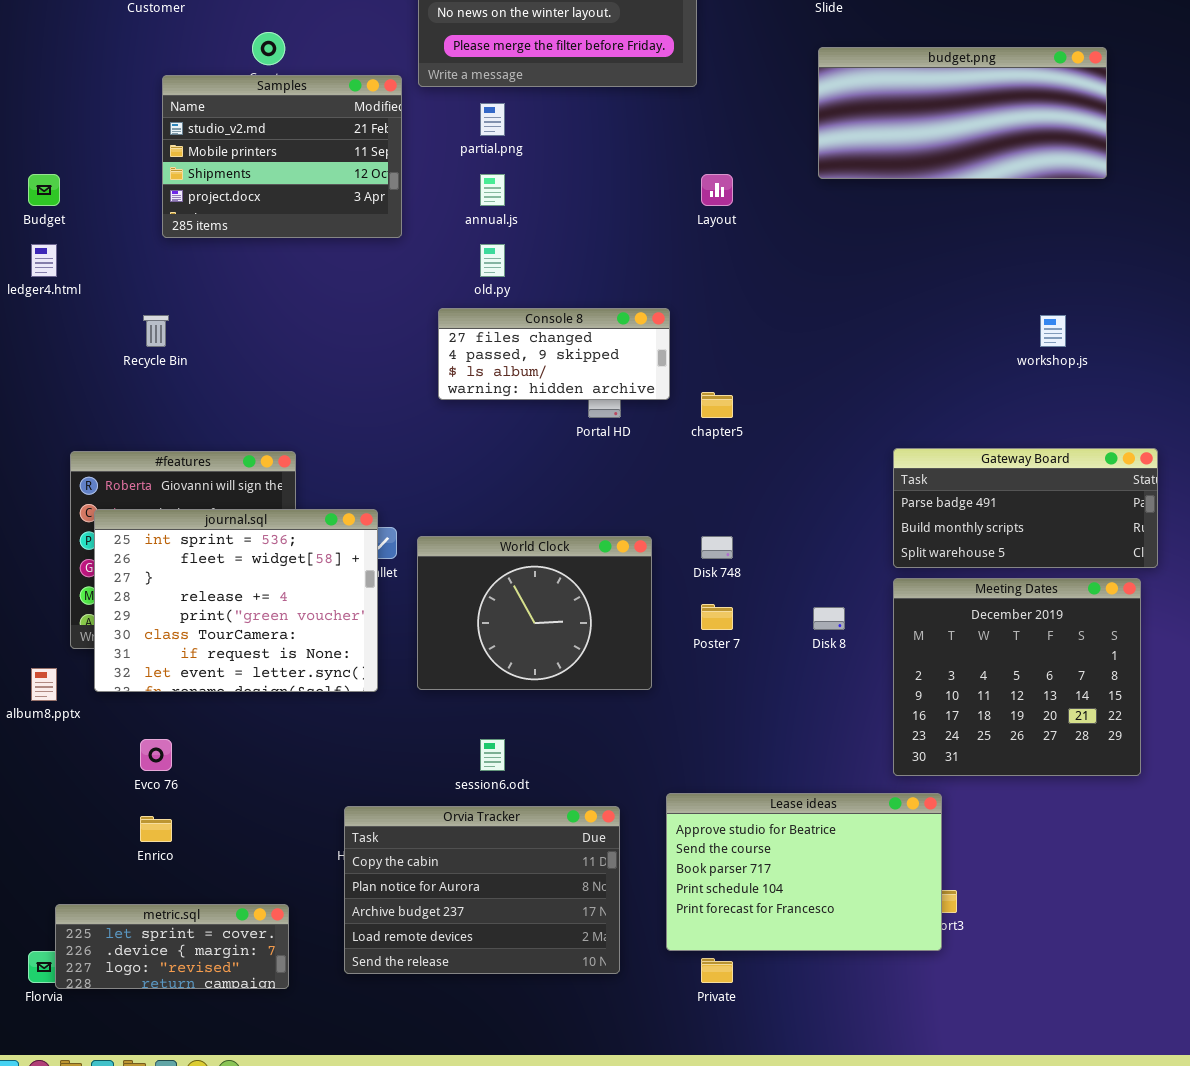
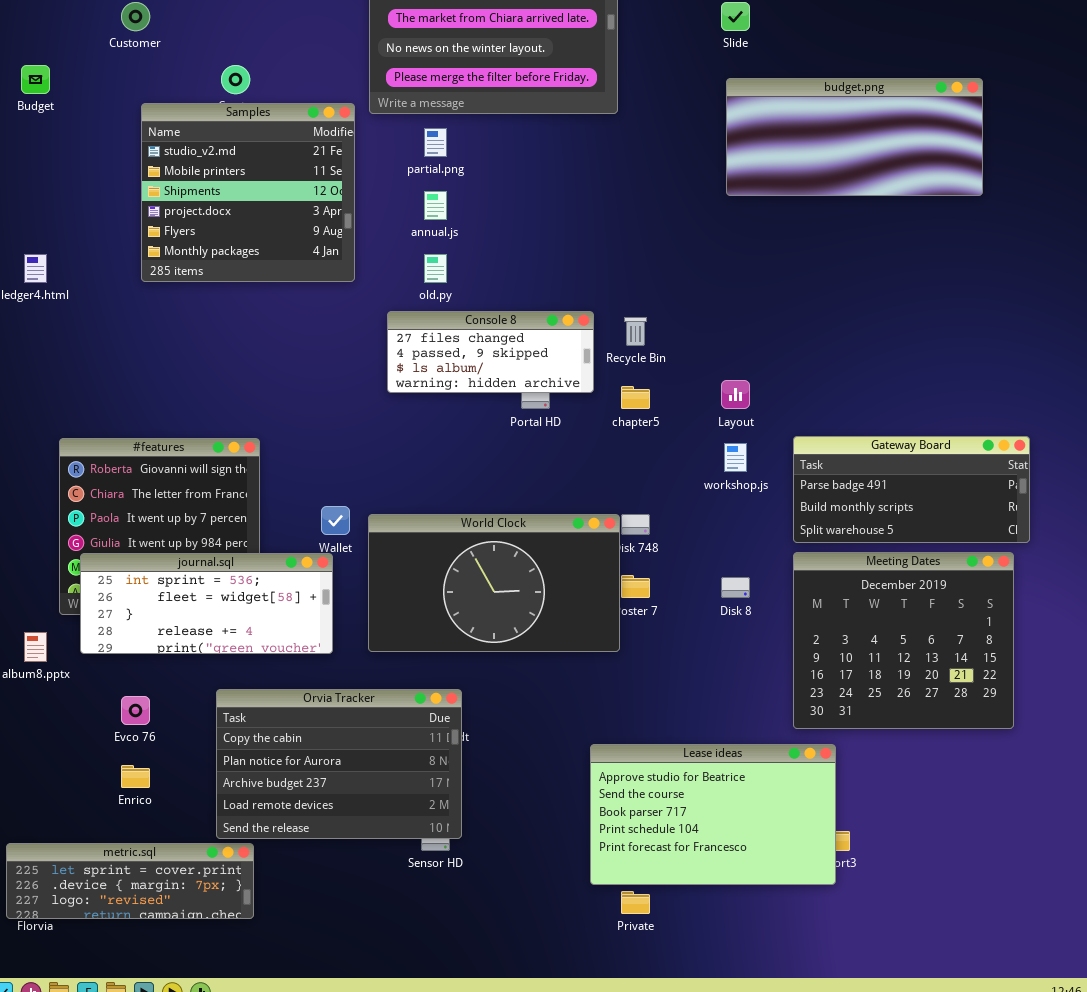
Samples: [162,75,402,238] -> [141,103,355,282], resized
Budget: [28,174,60,206] -> [21,65,50,94], moved
Layout: [701,174,733,206] -> [721,380,750,409], moved
Recycle Bin: [143,315,169,347] -> [624,317,647,346], moved
workshop.js: [1040,315,1066,347] -> [724,443,747,472], moved
journal.sql: [94,509,378,692] -> [80,553,333,654], resized
World Clock: [417,536,652,690] -> [368,514,620,652], resized
Orvia Tracker: [344,806,620,974] -> [216,689,462,839], moved
metric.sql: [55,904,289,989] -> [6,843,254,919], resized

